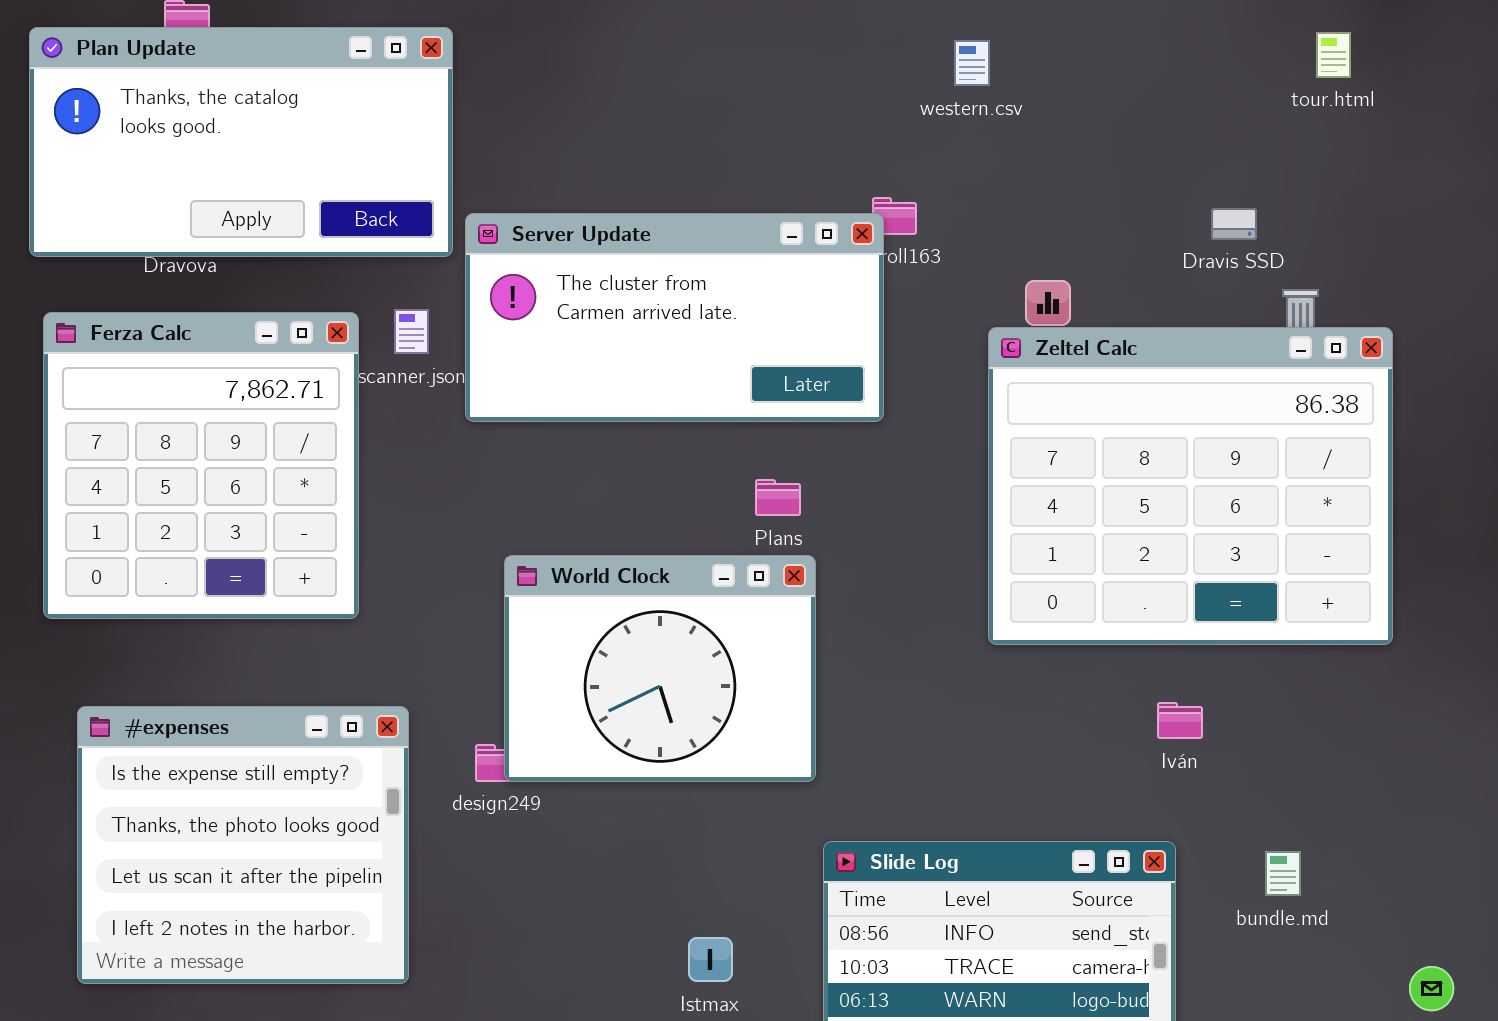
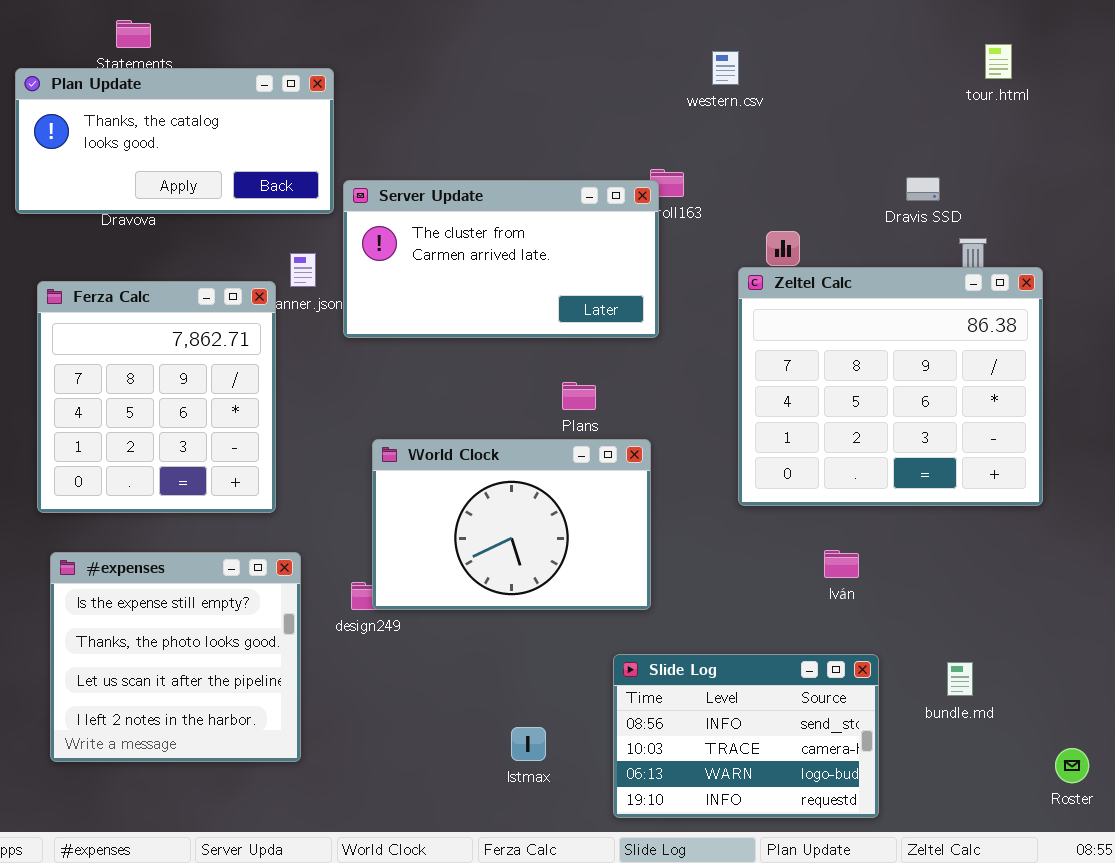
Plan Update: [29,27,453,257] -> [15,68,334,214], resized
Ferza Calc: [43,312,359,619] -> [37,281,276,513], moved
World Clock: [504,555,816,782] -> [372,439,651,610], resized
Iván: [1157,702,1203,739] -> [824,550,859,578], moved

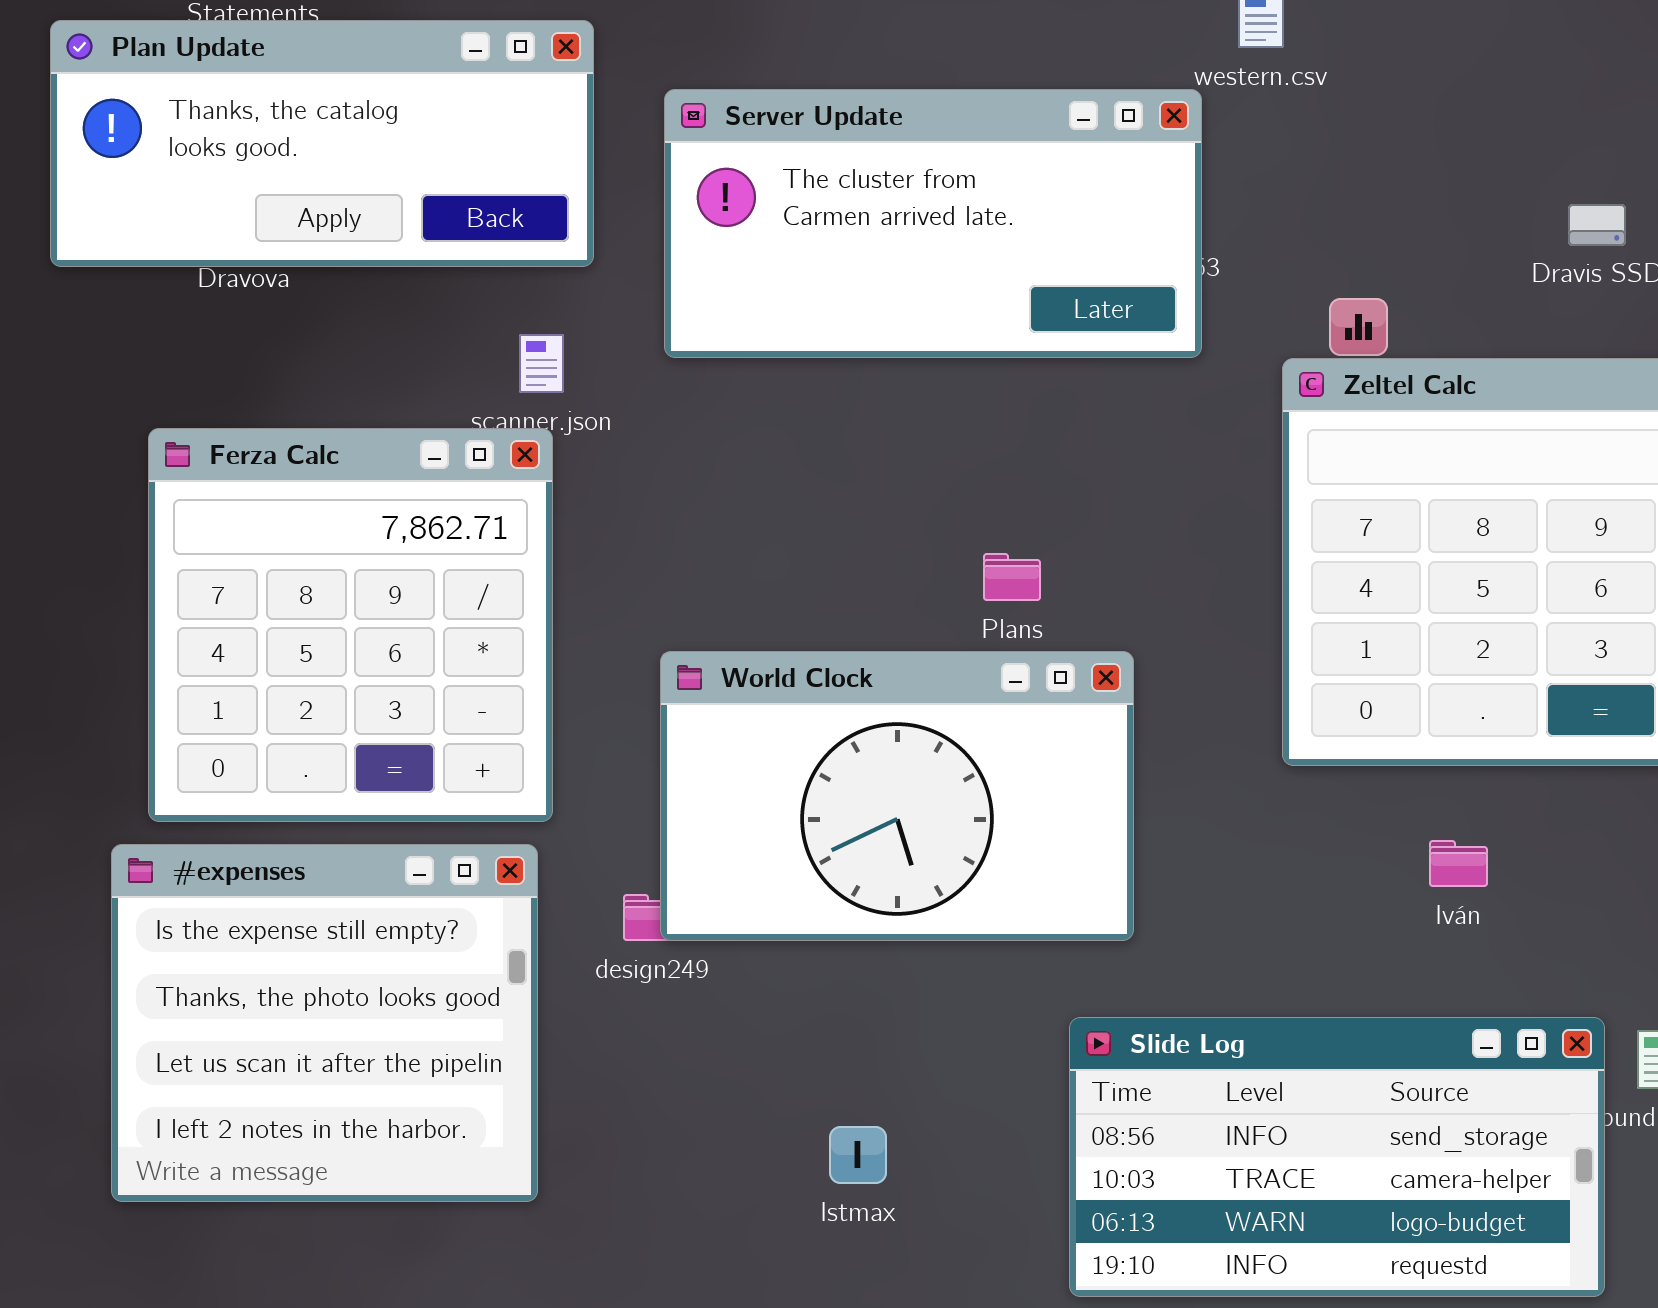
Server Update: [343,180,659,338] -> [664,89,1202,358], moved
Ferza Calc: [37,281,276,513] -> [148,428,553,822], moved
Slide Log: [613,654,879,818] -> [1069,1017,1605,1297], resized
Istmax: [511,727,546,761] -> [829,1126,887,1184], moved

